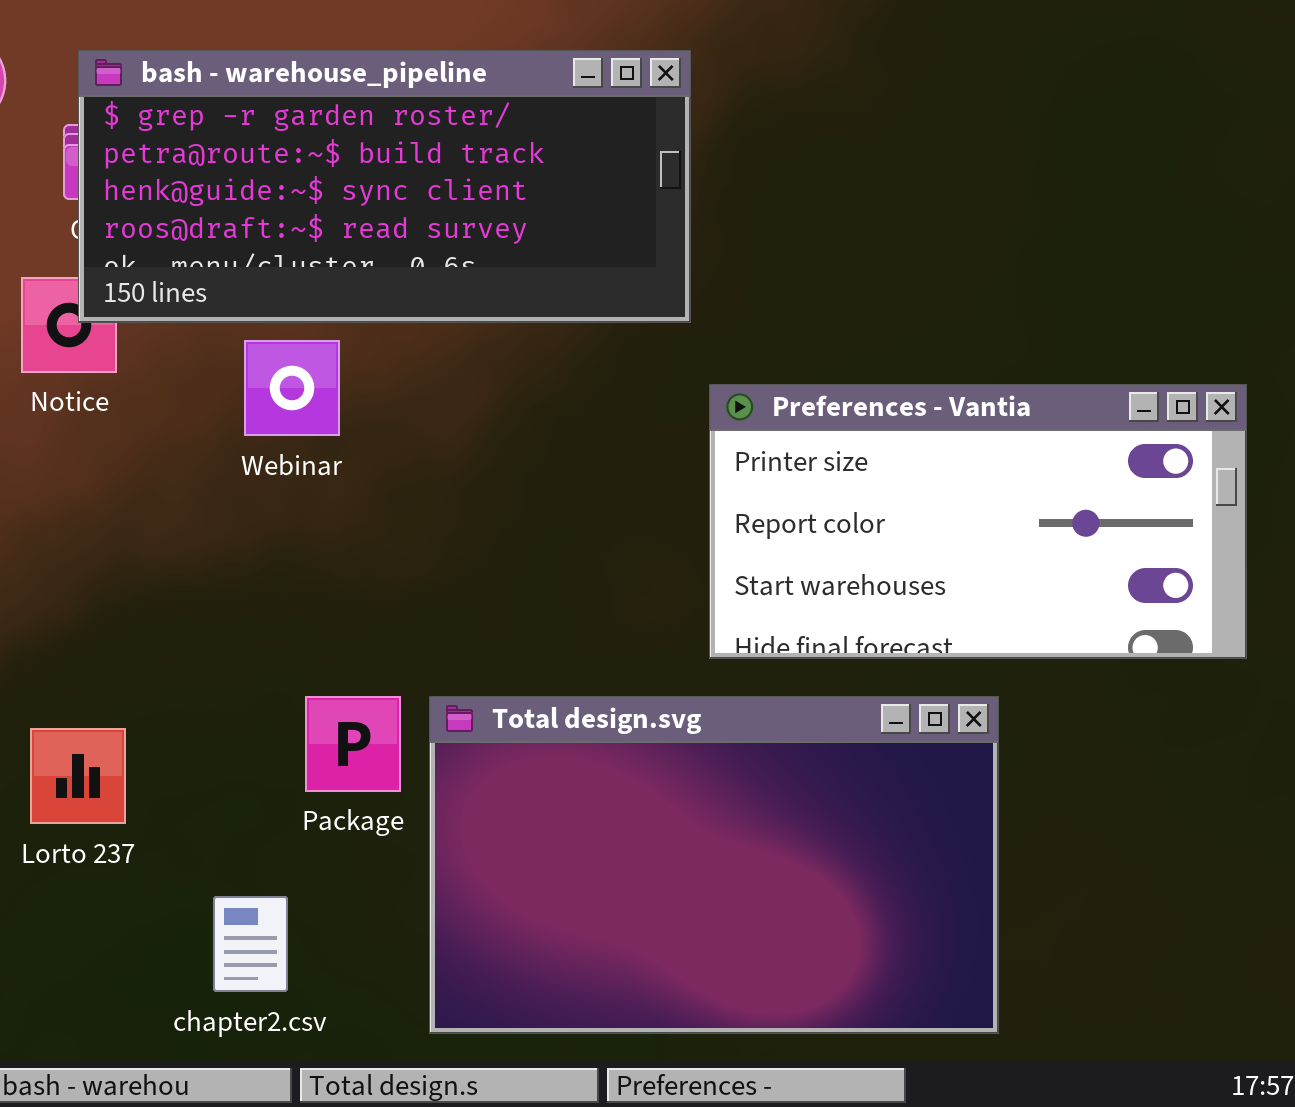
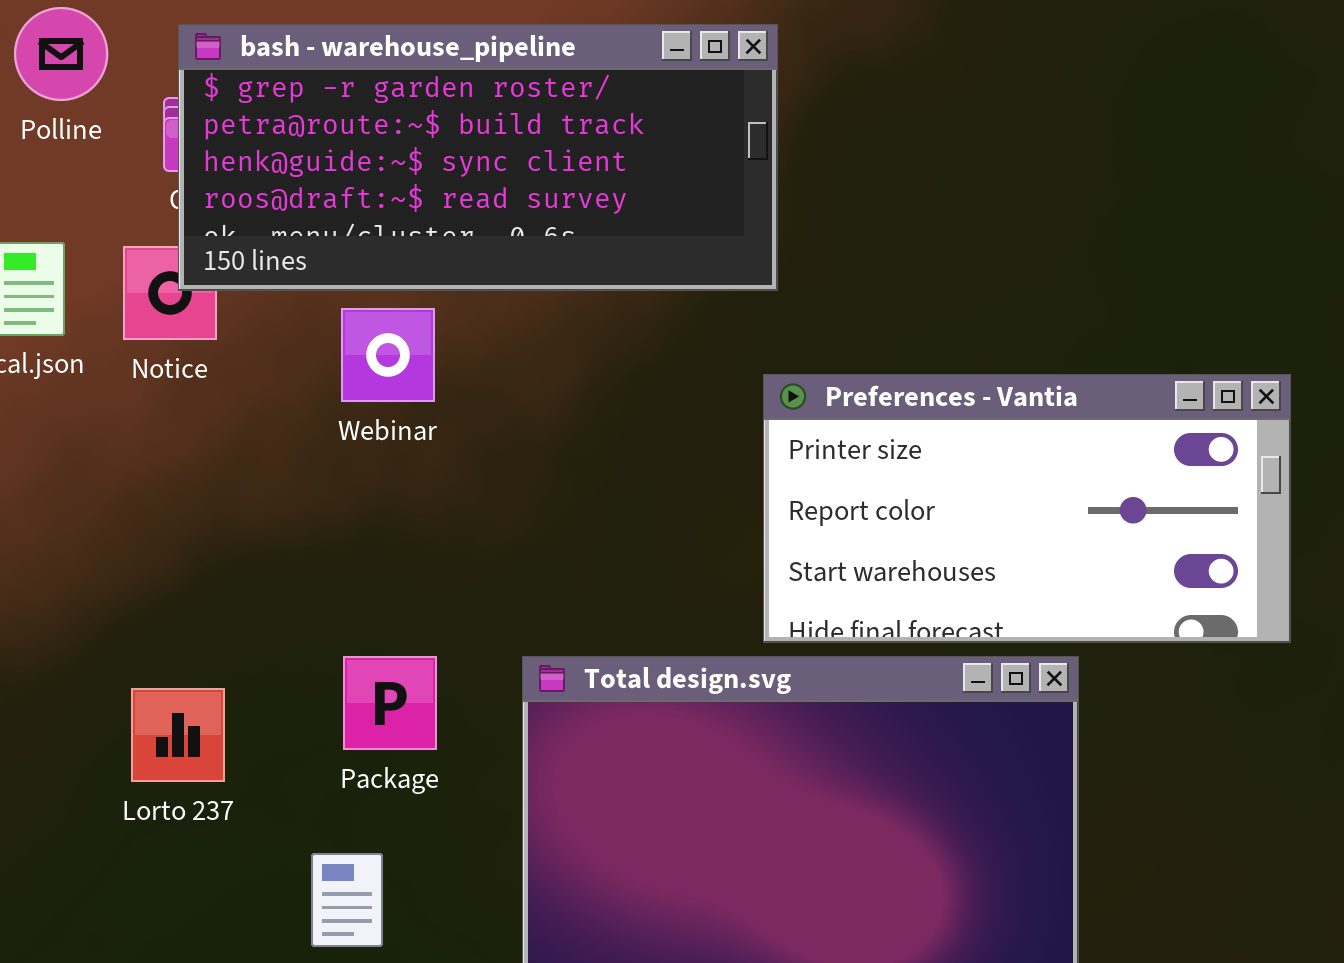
Preferences - Vantia: [709,384,1247,659] -> [763,374,1291,643], moved
Package: [305,696,401,792] -> [343,656,437,750], moved

